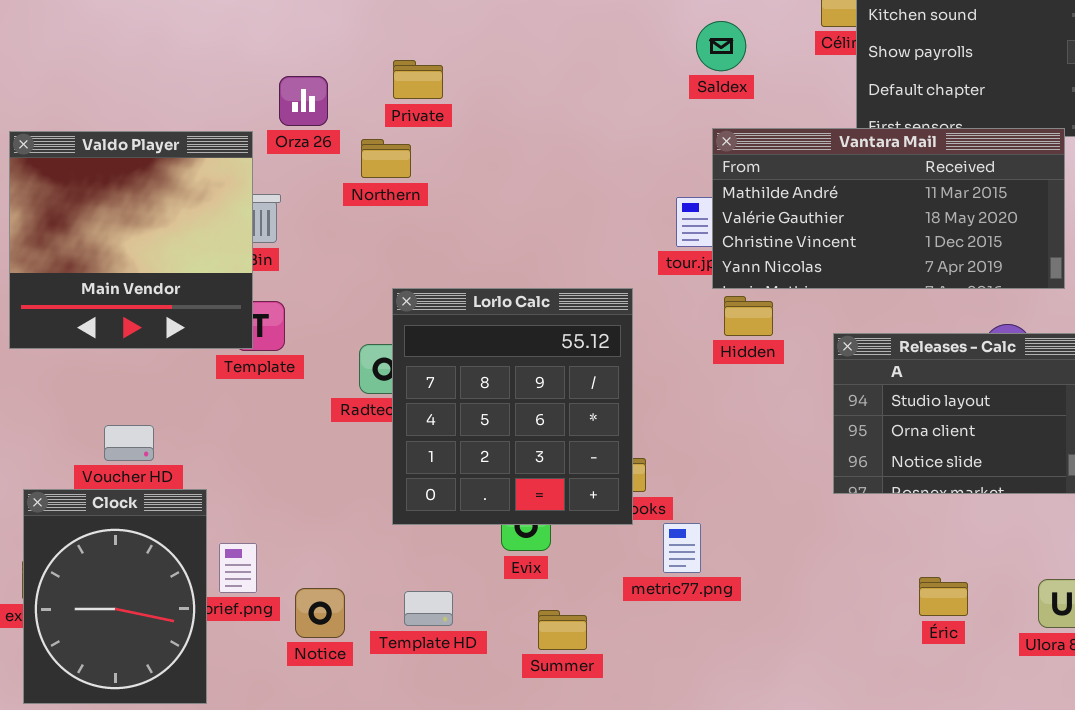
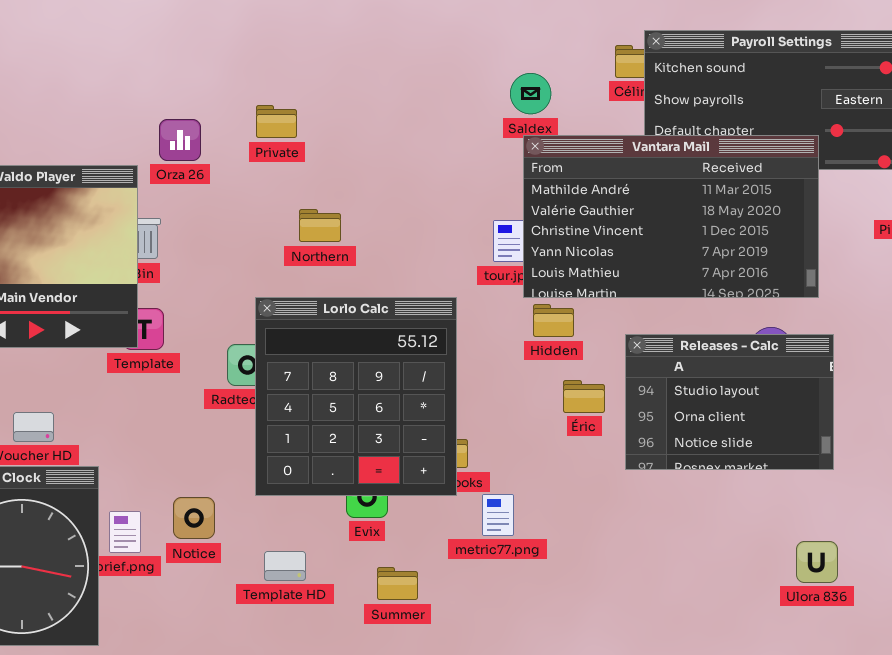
Vantara Mail: [712,128,1065,289] -> [523,135,819,298], resized
Northern: [361,139,411,178] -> [299,209,341,242], moved
Éric: [919,577,968,616] -> [563,380,605,413], moved
Notice: [295,588,345,638] -> [173,497,215,539], moved

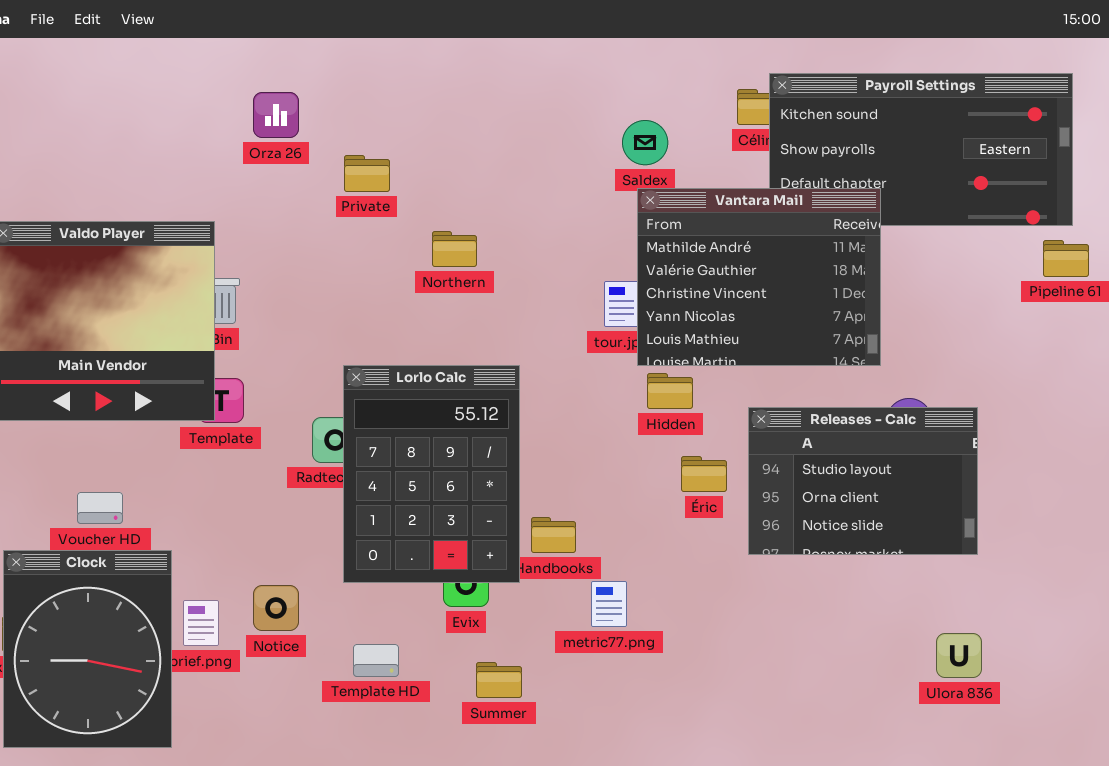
Orza 26: [159,119,201,161] -> [253,92,299,138], moved
Vantara Mail: [523,135,819,298] -> [637,188,881,366], resized
Northern: [299,209,341,242] -> [432,231,477,267], moved
Lorlo Calc: [255,297,457,496] -> [343,365,520,583], resized

